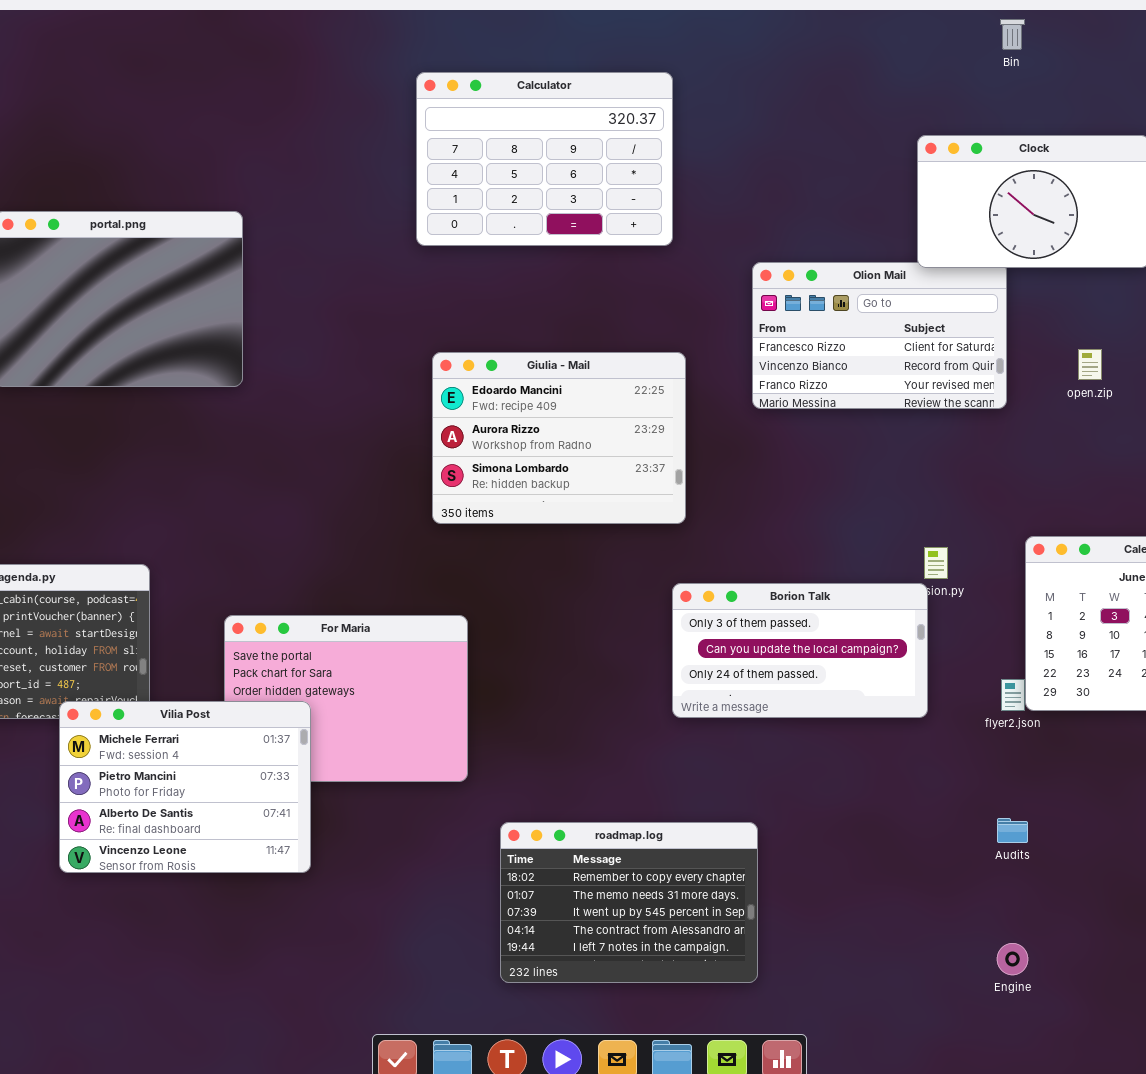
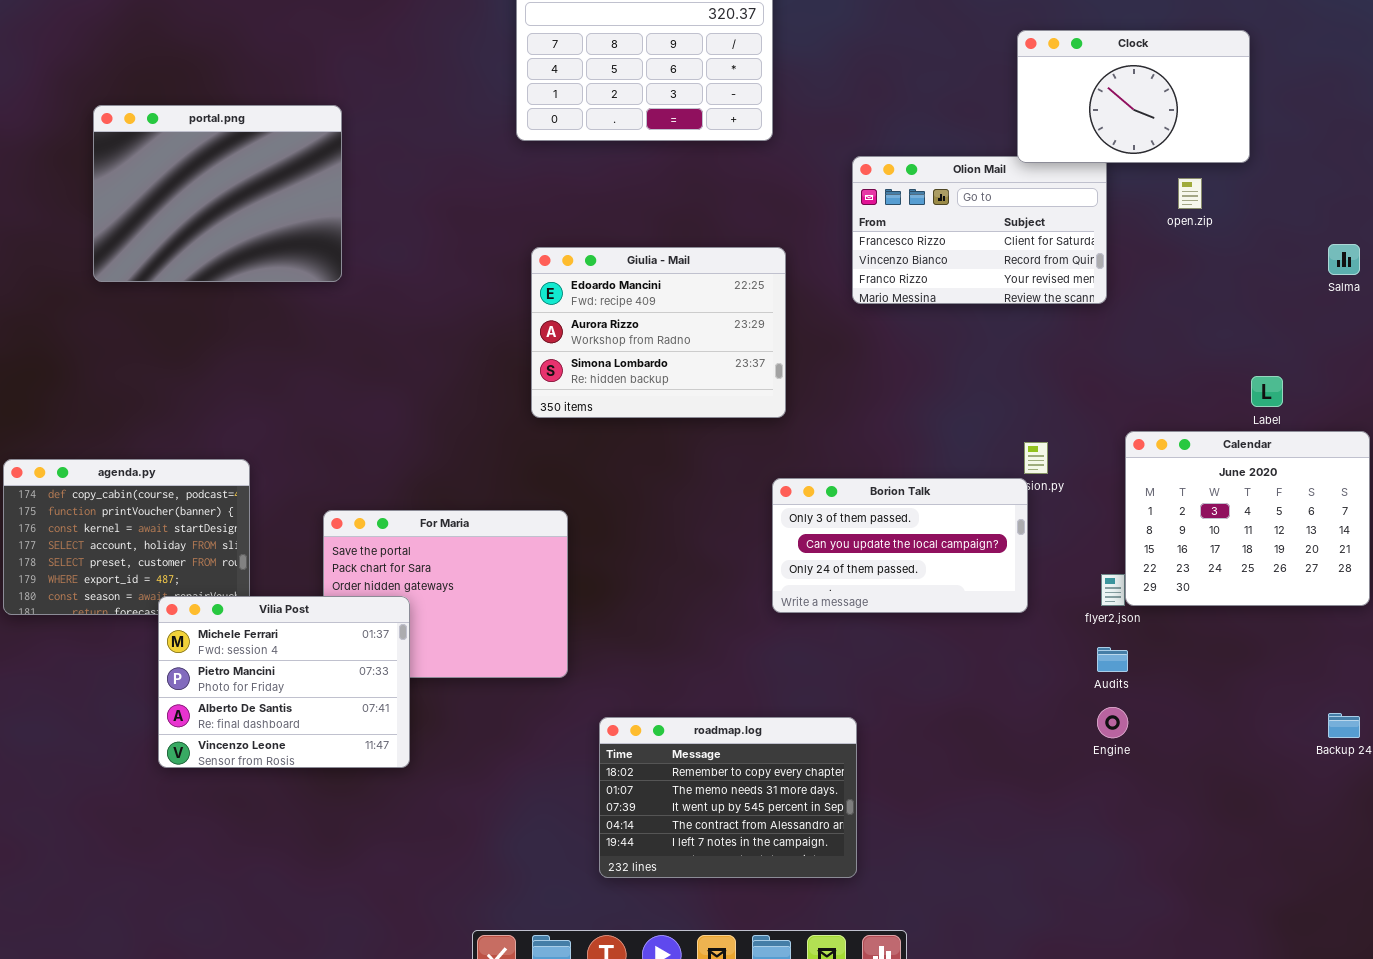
open.zip: [1078,349,1102,380] -> [1178,178,1202,209], moved
Audits: [997,818,1028,843] -> [1097,647,1128,672], moved
Engine: [997,943,1028,975] -> [1097,707,1128,738], moved

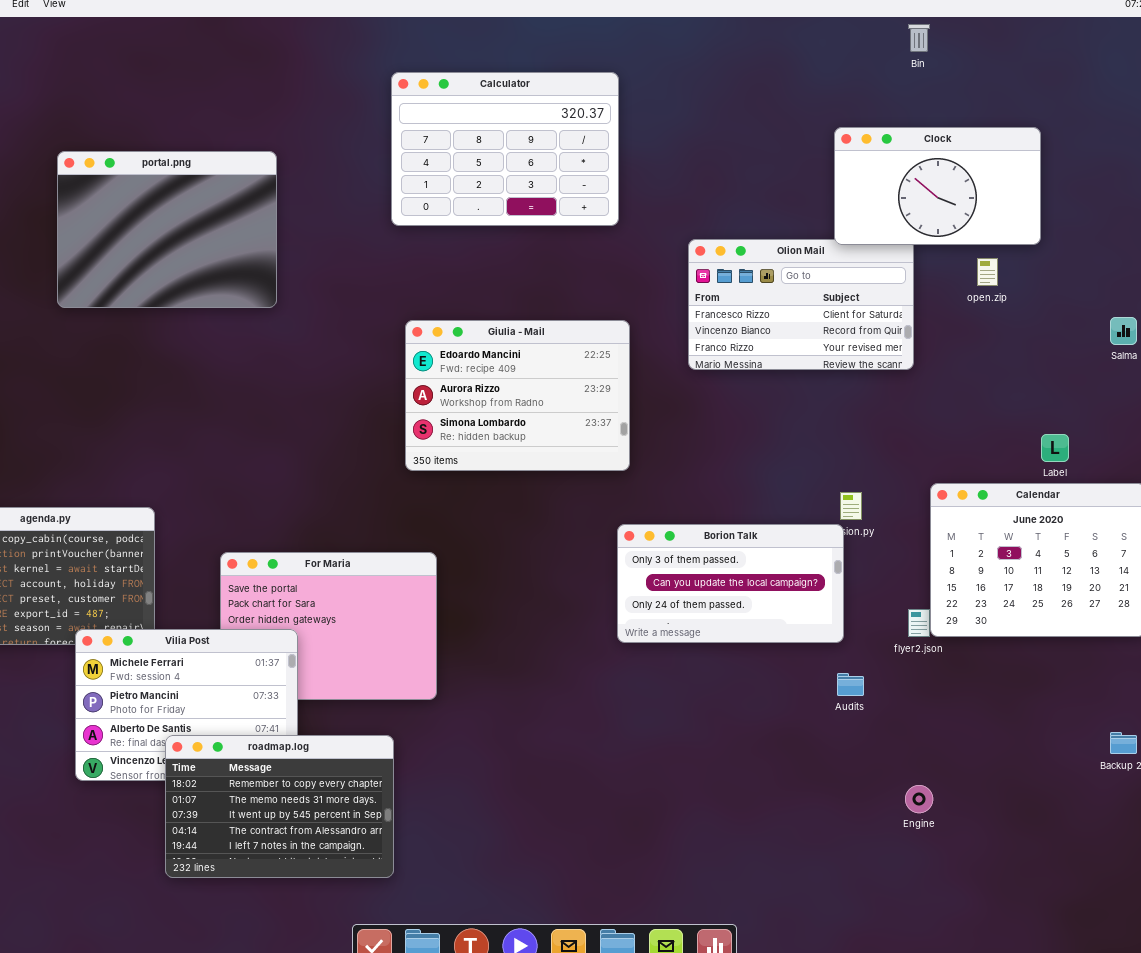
portal.png: [93,105,342,282] -> [57,151,277,308], moved
Audits: [1097,647,1128,672] -> [837,673,864,696], moved
Engine: [1097,707,1128,738] -> [905,785,933,813], moved
roadmap.log: [599,717,857,878] -> [165,735,394,878], moved

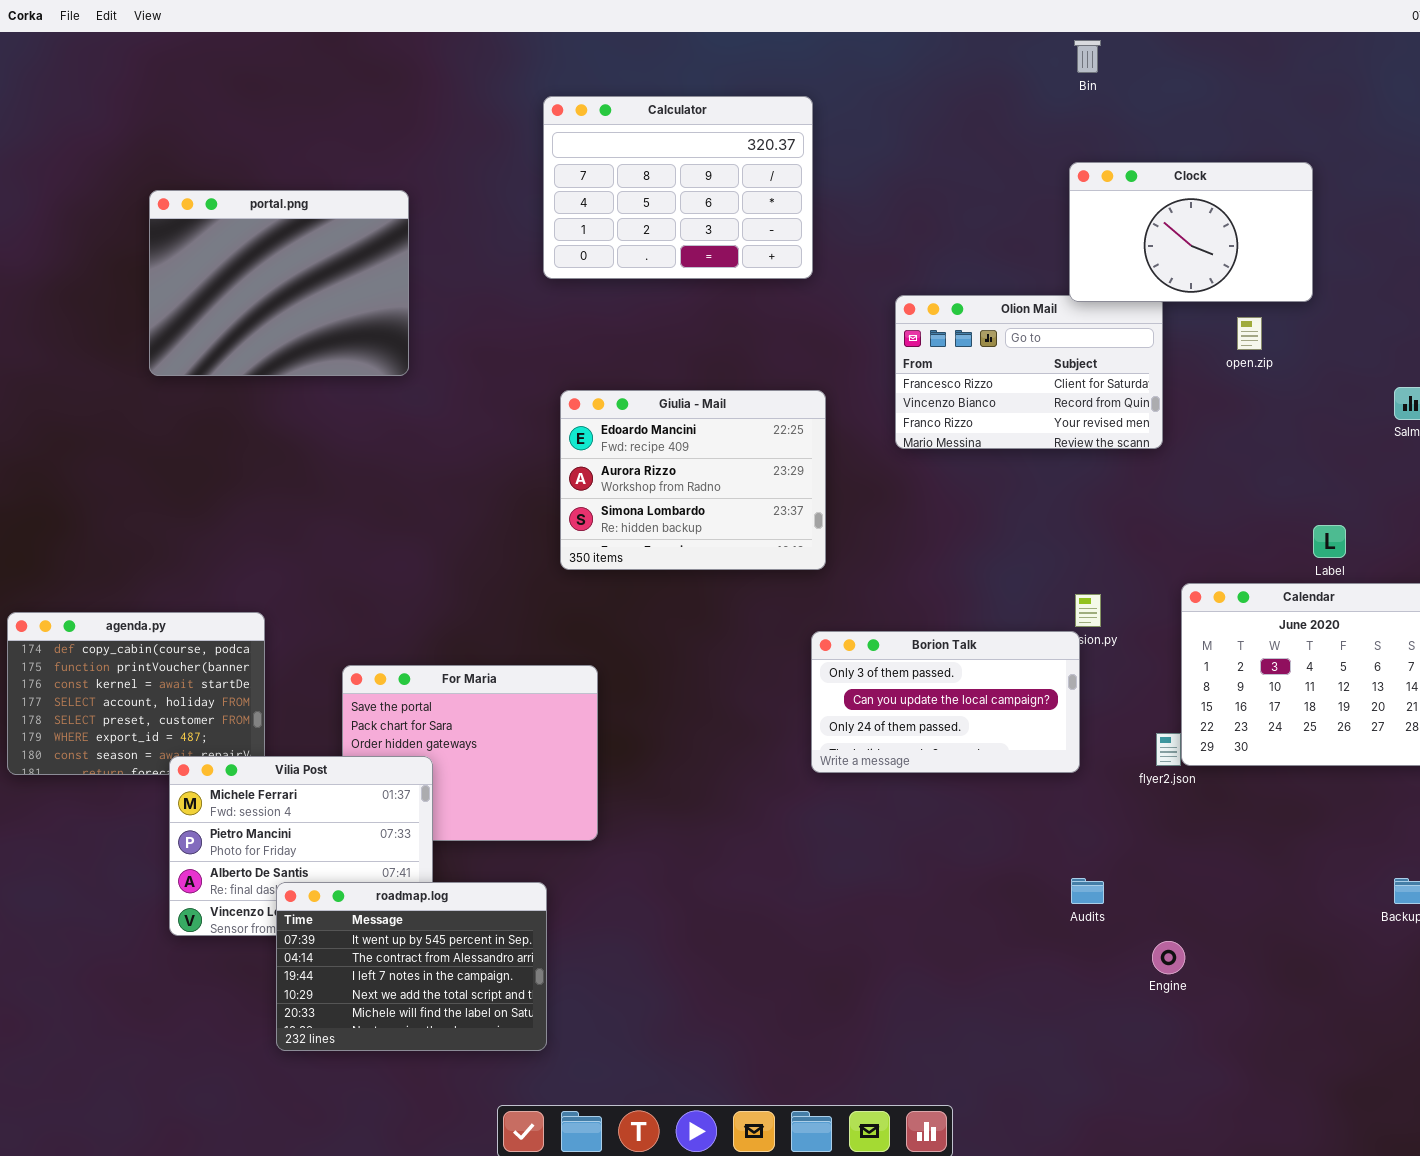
Bin: [908,24,930,52] -> [1074,40,1101,73], moved
Audits: [837,673,864,696] -> [1071,878,1104,904], moved
roadmap.log: [165,735,394,878] -> [276,882,547,1051], scrolled down 2 rows

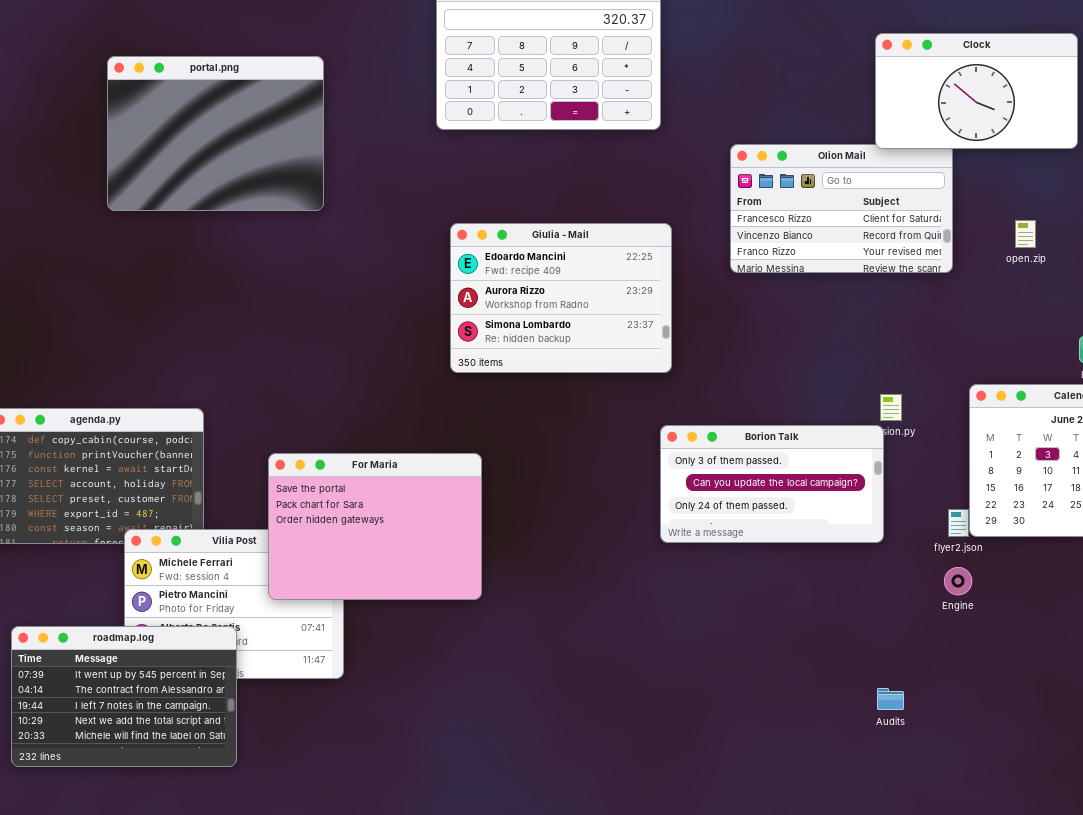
open.zip: [1237,317,1262,350] -> [1015,220,1036,248], moved
For Maria: [342,665,598,841] -> [268,453,482,600], raised
Audits: [1071,878,1104,904] -> [877,688,904,710], moved
roadmap.log: [276,882,547,1051] -> [11,626,237,767], moved
Engine: [1152,941,1185,974] -> [944,567,972,595], moved

